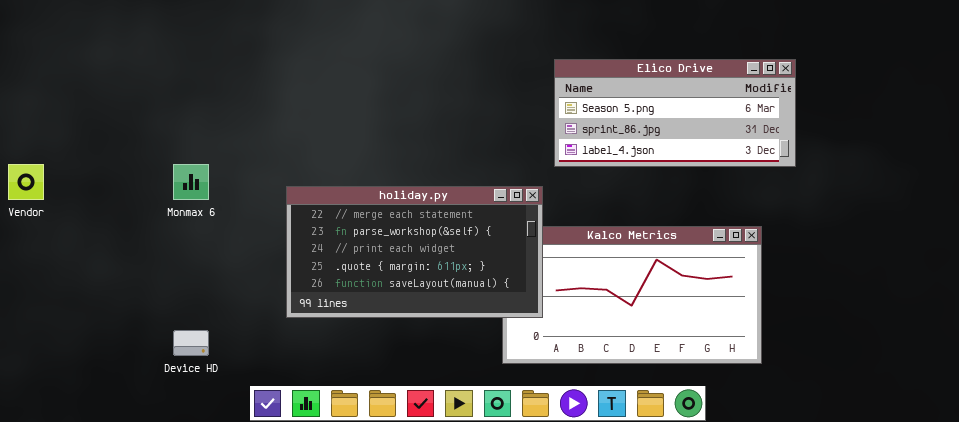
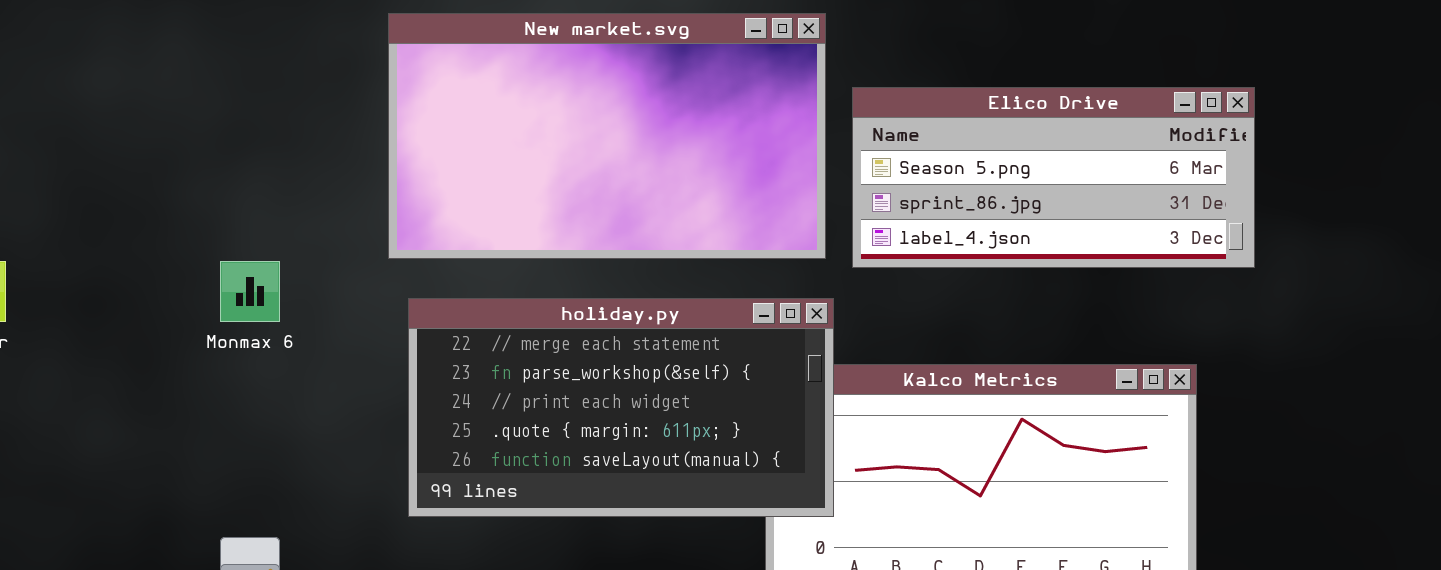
New market.svg: none -> [388,13,826,259], opened

